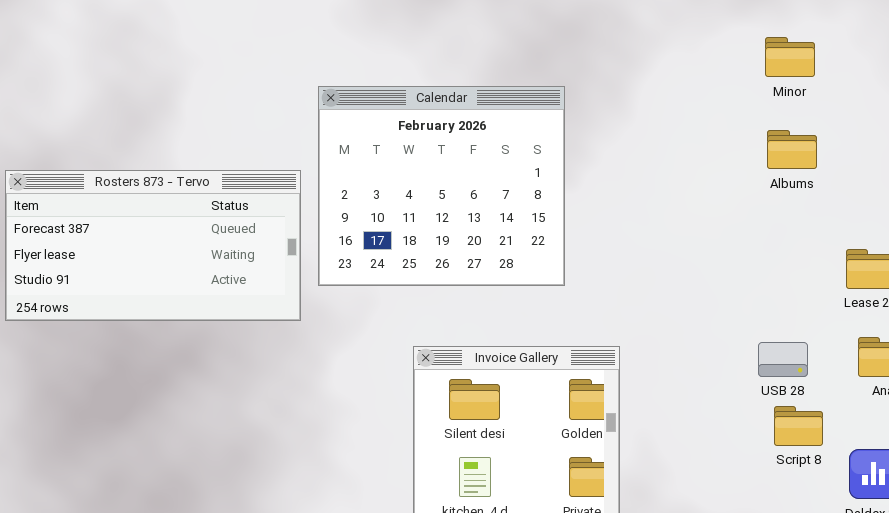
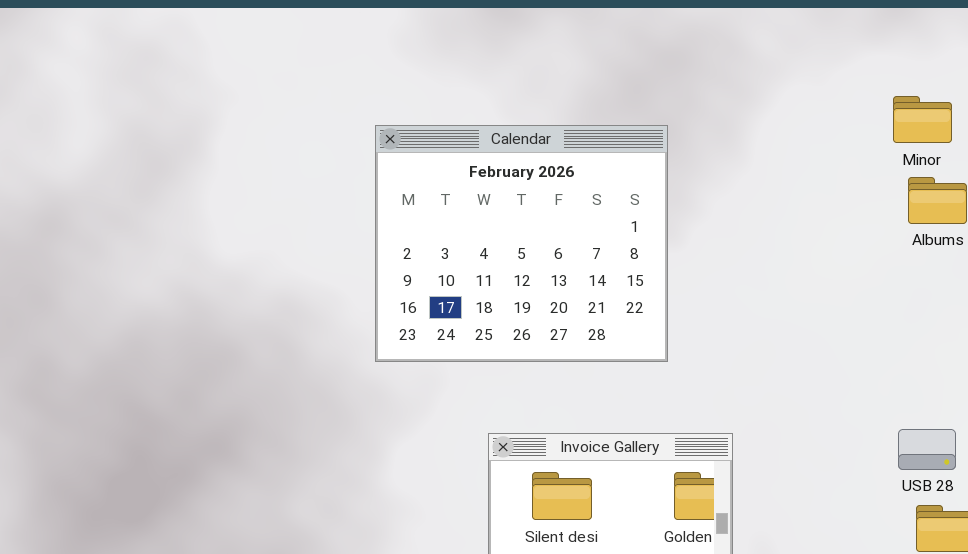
Minor: [765,37,815,77] -> [893,96,952,143], moved
Rosters 873 - Tervo: [5,170,301,321] -> none, closed

